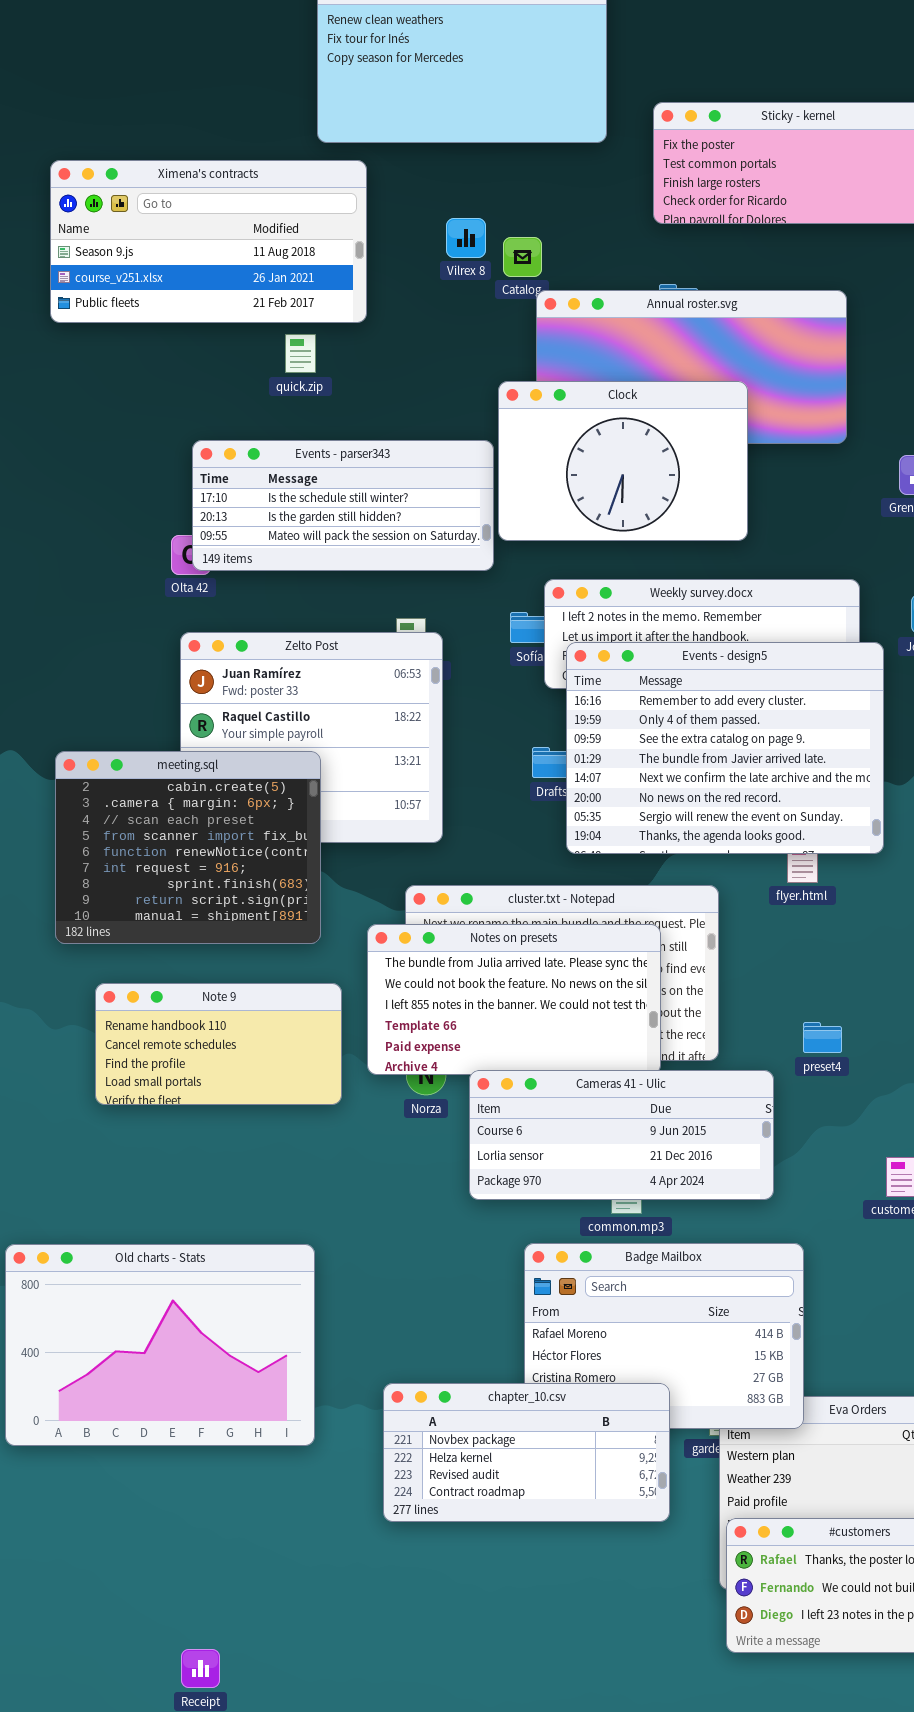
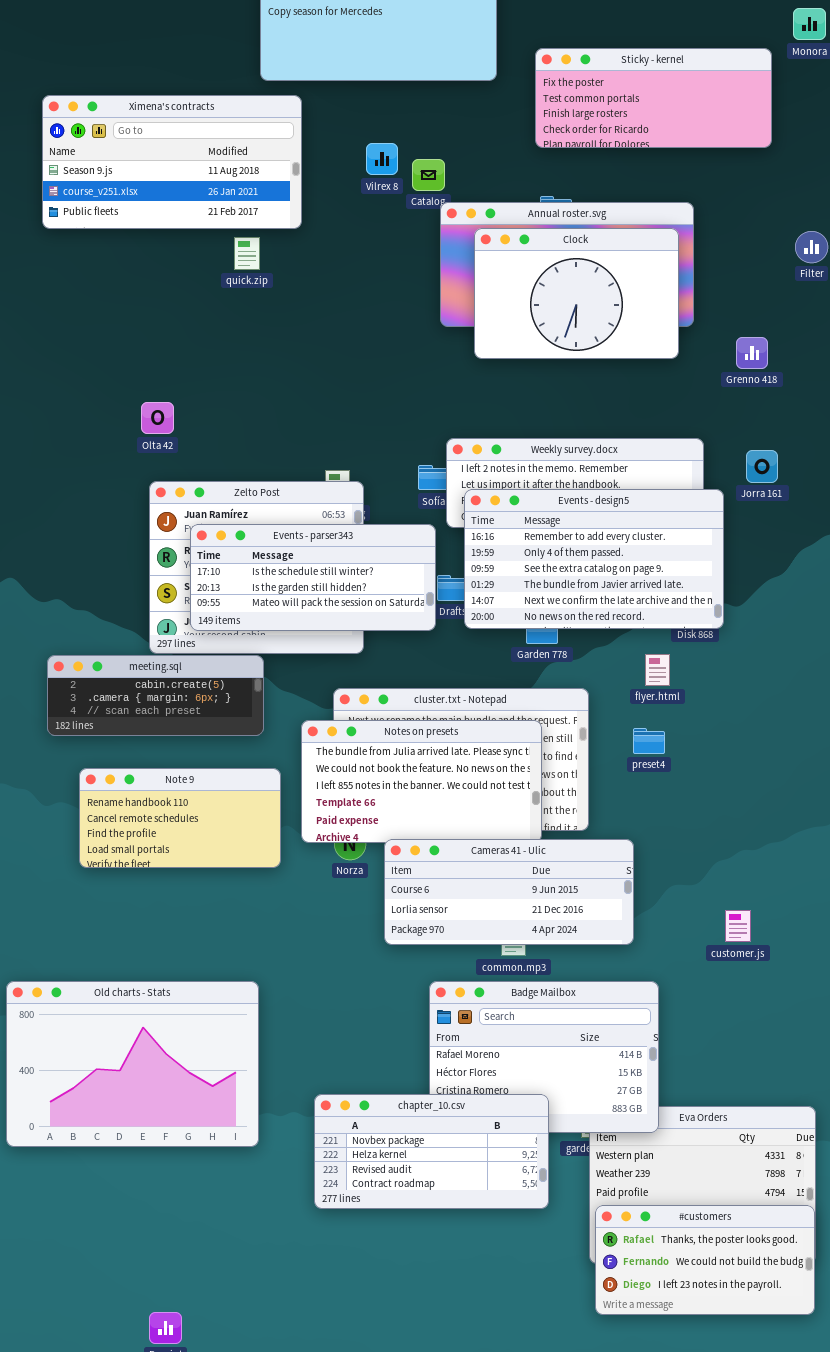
Clock: [498,381,748,541] -> [474,228,679,359], moved
Events - parser343: [192,440,494,571] -> [190,524,436,631], moved
Events - design5: [566,642,884,854] -> [464,489,724,629], resized
meeting.sql: [55,751,321,944] -> [47,655,264,736], resized
preset4: [803,1022,842,1053] -> [633,728,665,754], moved

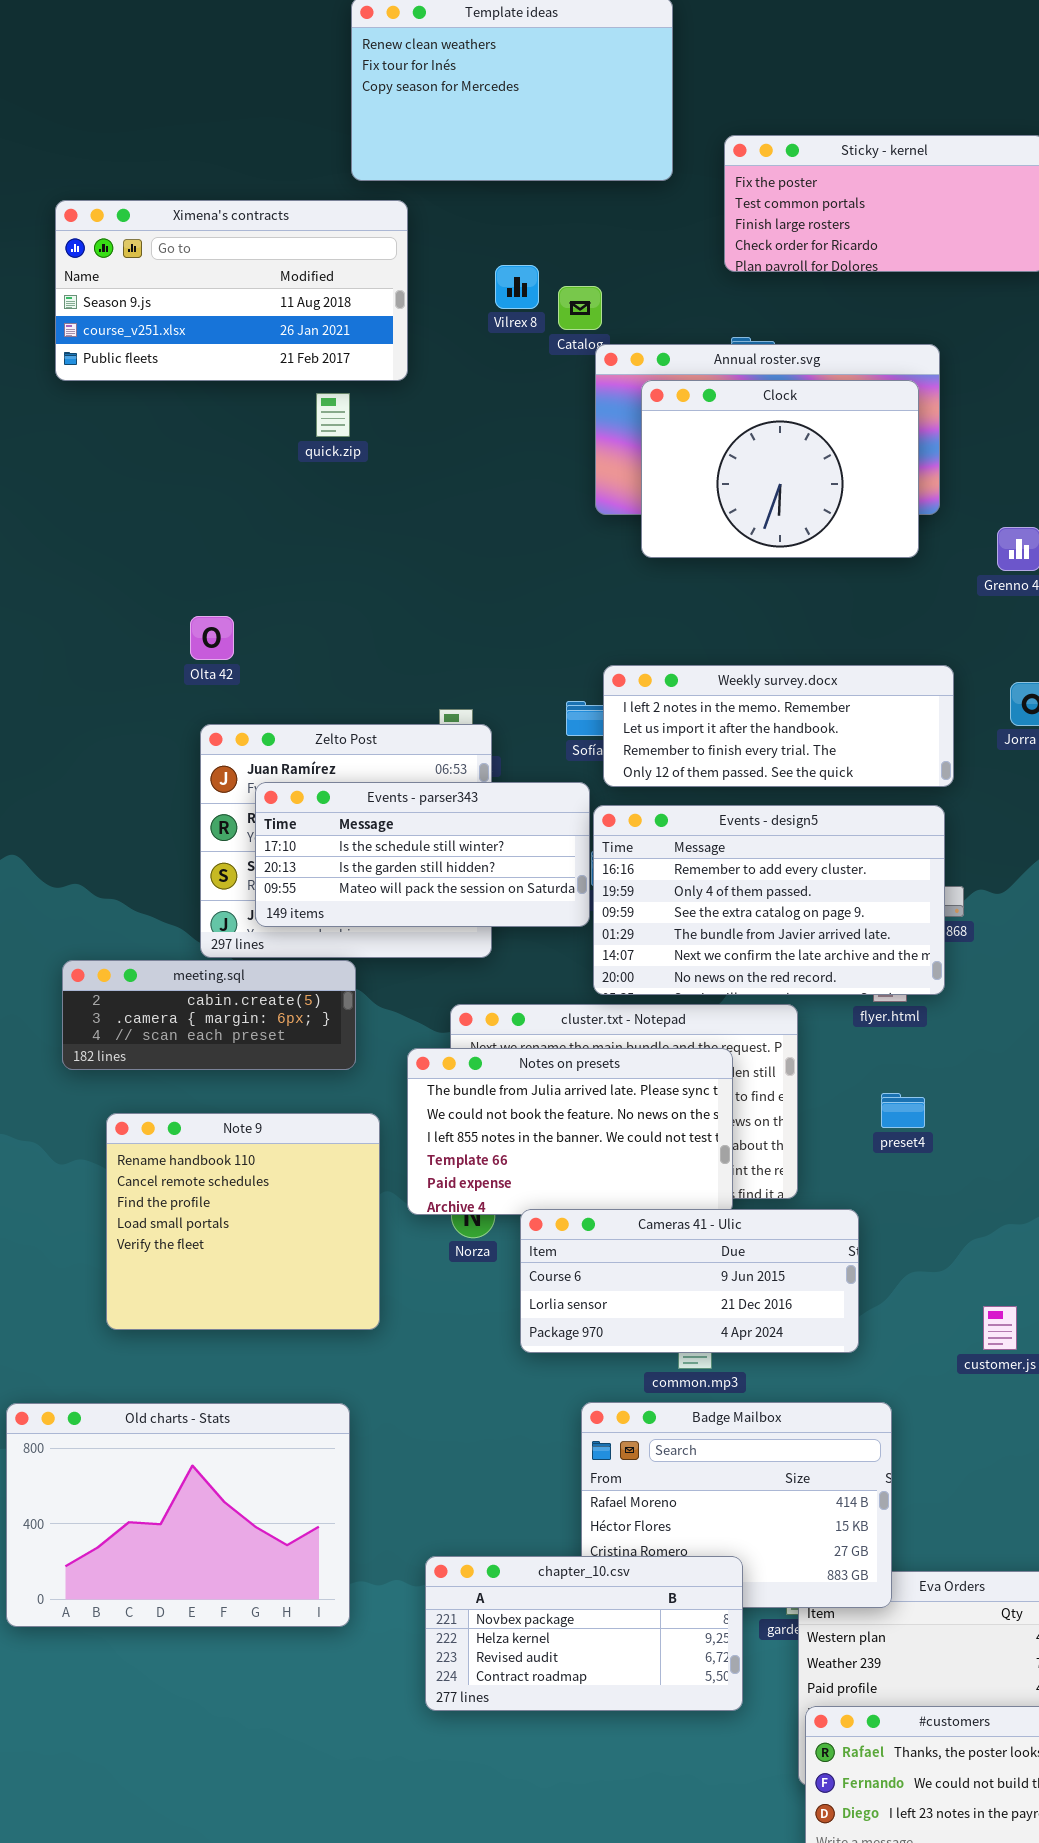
Events - design5: [464,489,724,629] -> [593,805,945,995], moved
preset4: [633,728,665,754] -> [881,1093,925,1128], moved
Note 9: [79,768,281,868] -> [106,1113,380,1330], resized

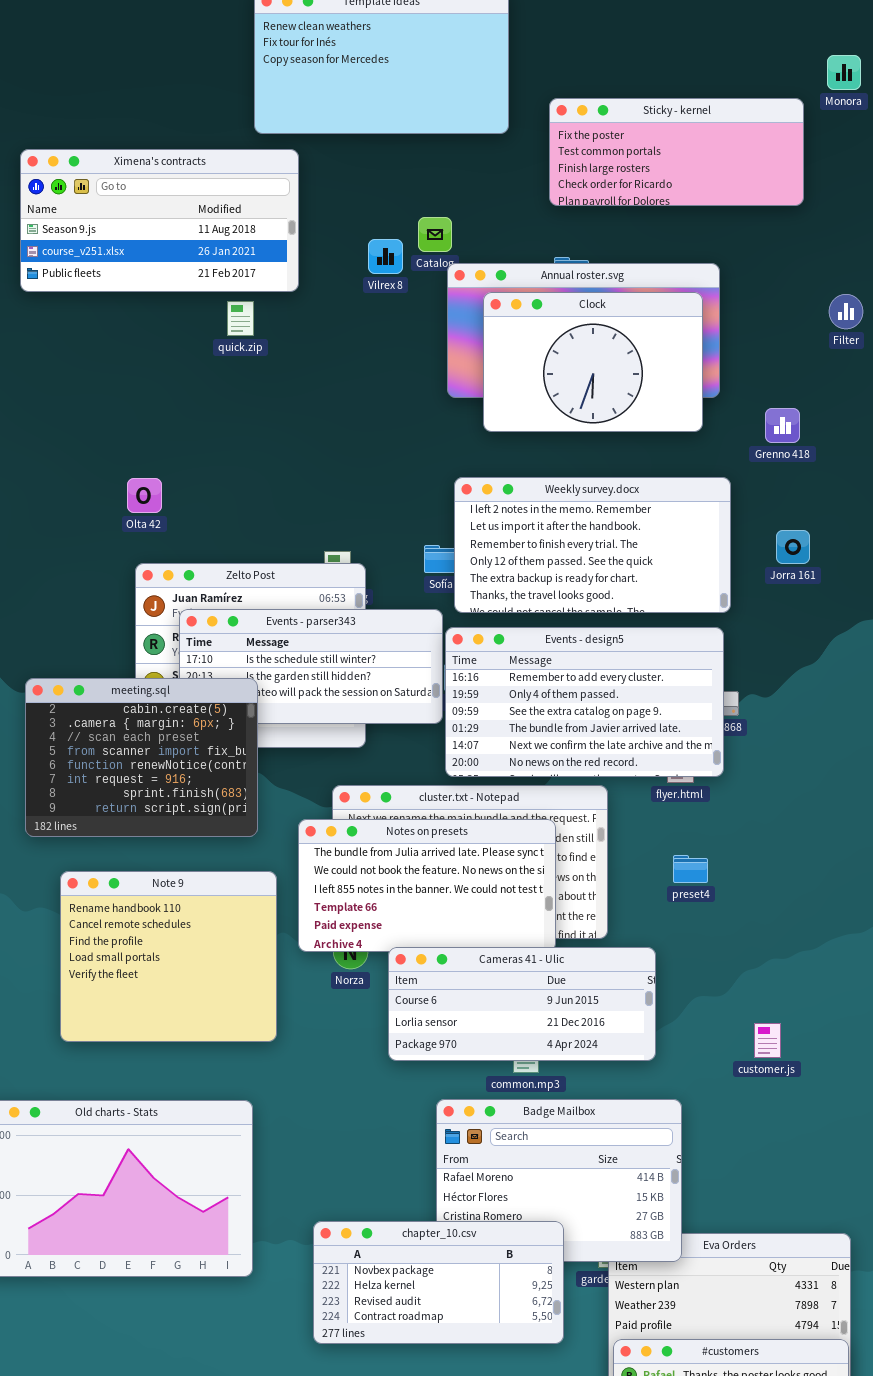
Vilrex 8: [495,265,539,309] -> [368,239,403,274], moved
Weekly survey.docx: [603,665,954,787] -> [454,477,731,613], resized
meeting.sql: [62,960,356,1070] -> [25,678,258,837], resized

